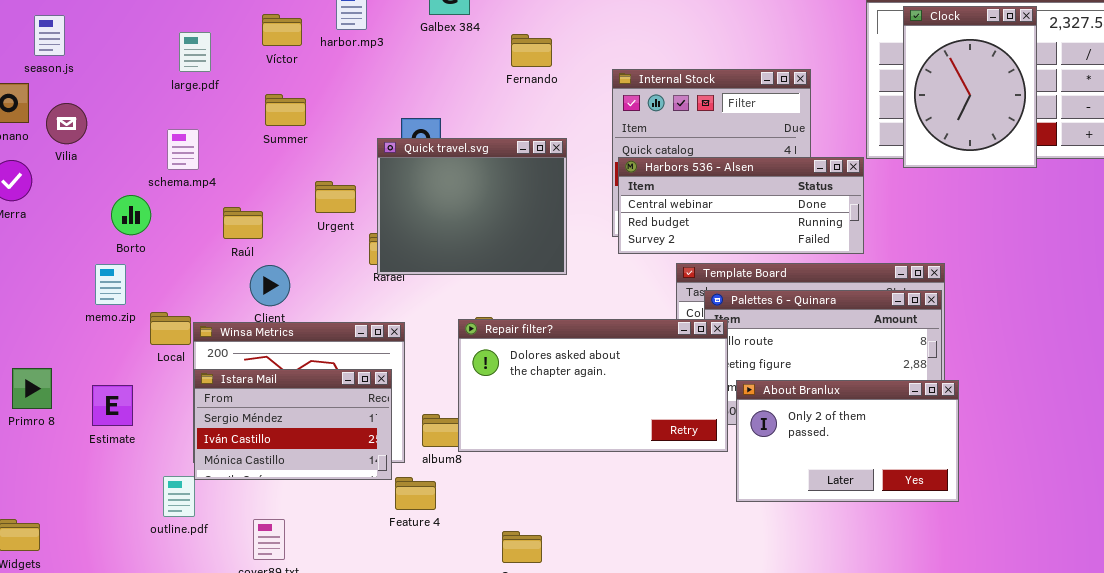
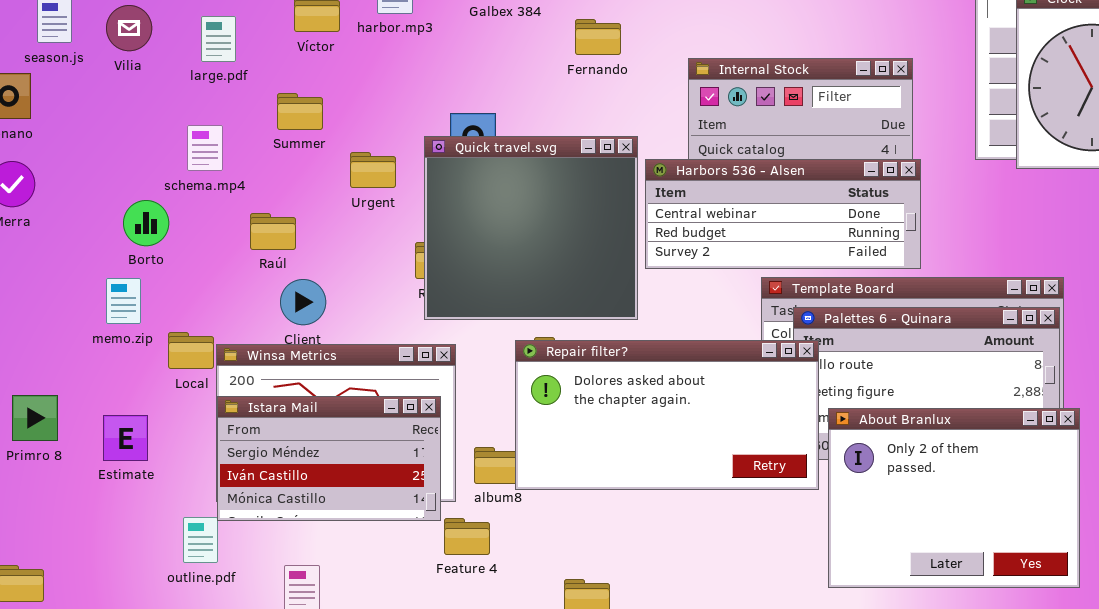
Summer: [265,94,306,126] -> [277,93,323,130], moved
Vilia: [46,103,87,144] -> [106,5,152,51], moved
Quick travel.svg: [377,138,567,275] -> [424,136,638,320], resized
Harbors 536 - Alsen: [618,157,864,254] -> [645,159,921,269], moved
Urgent: [315,181,356,213] -> [350,152,396,188], moved
About Branlux: [736,380,959,502] -> [828,408,1080,588], resized

